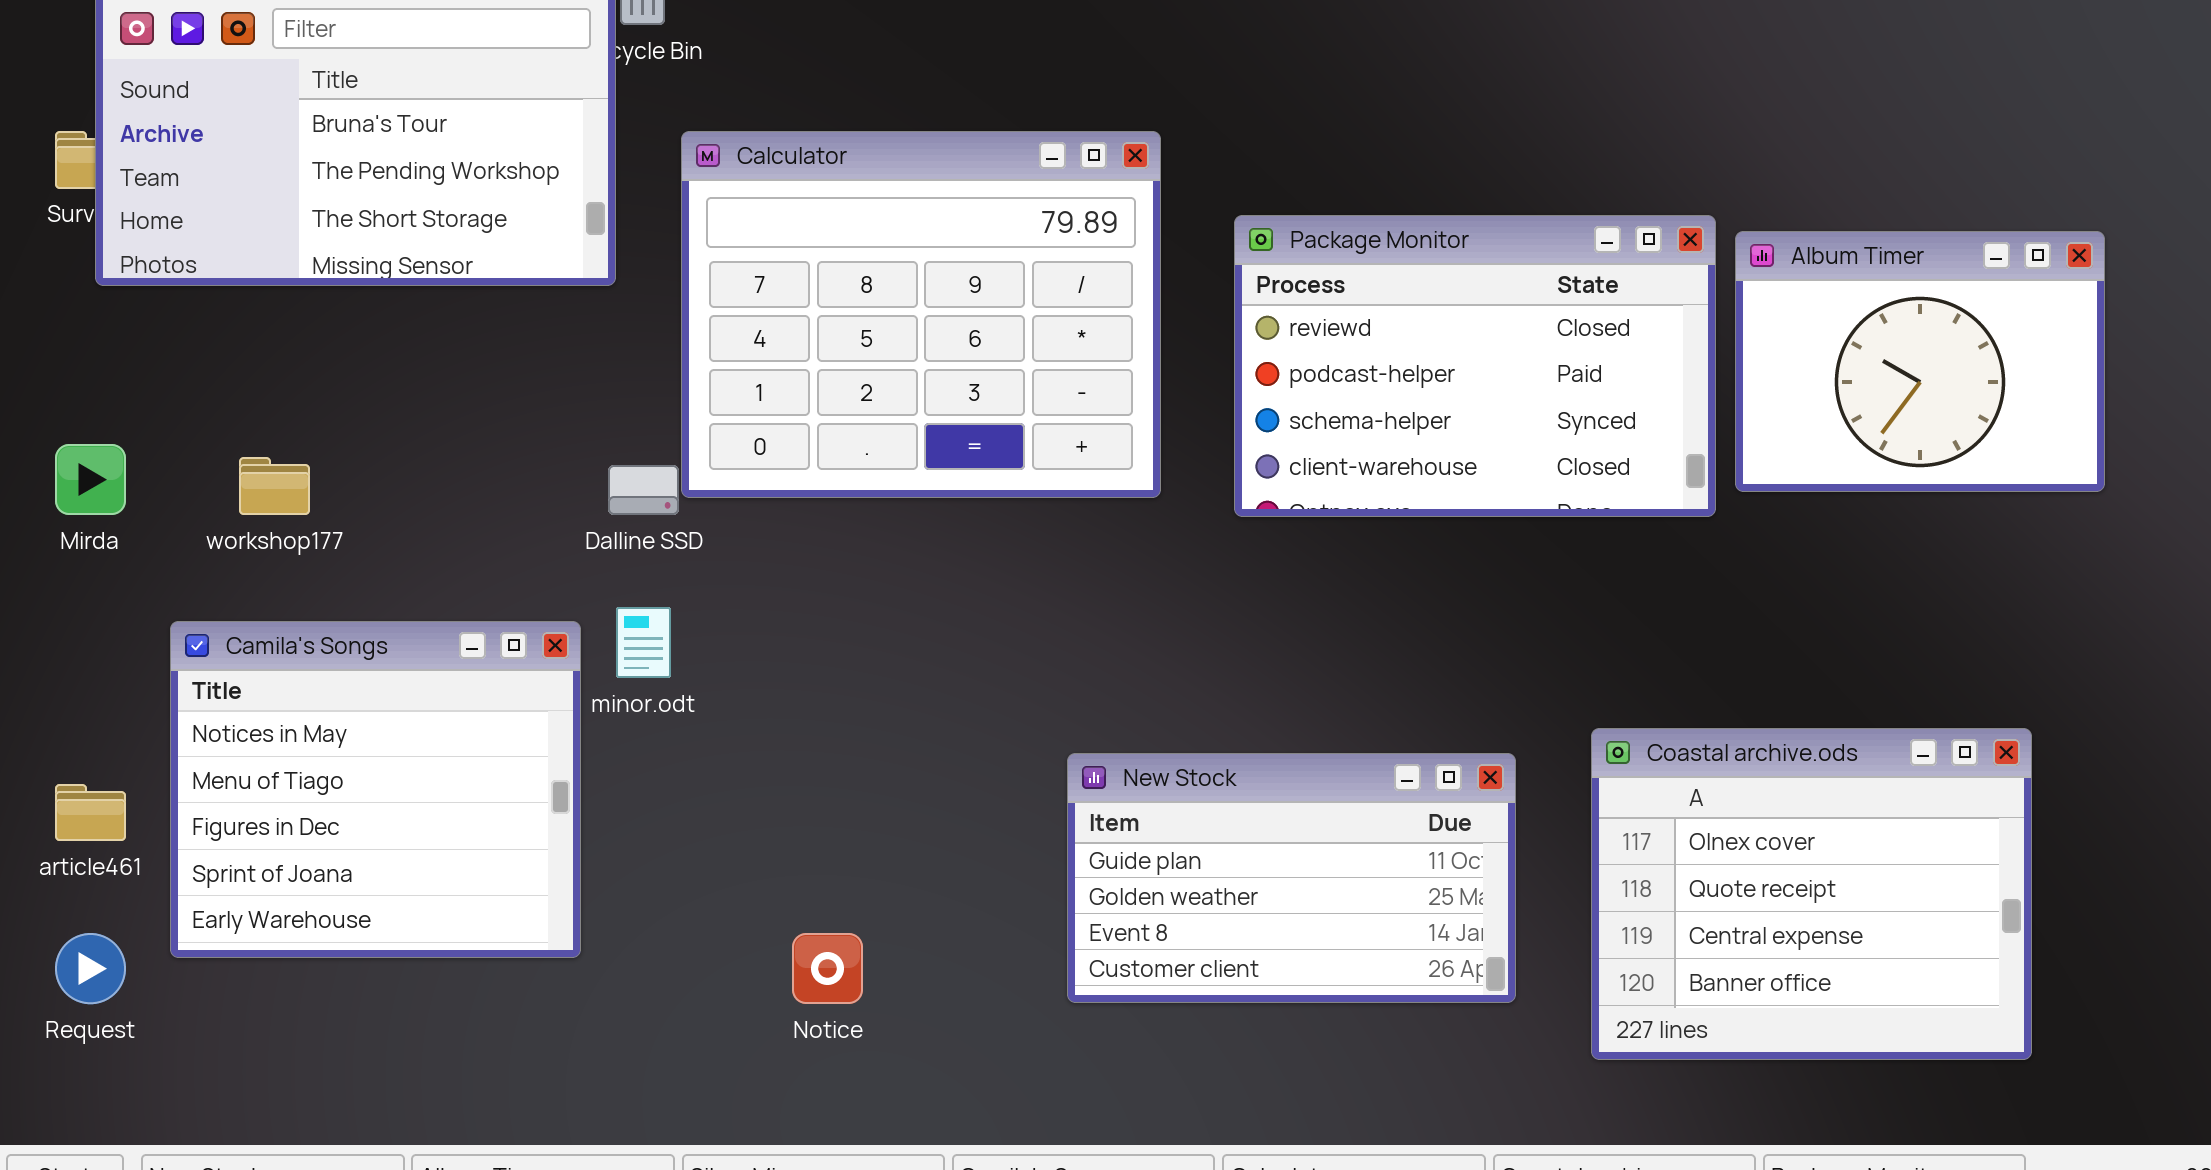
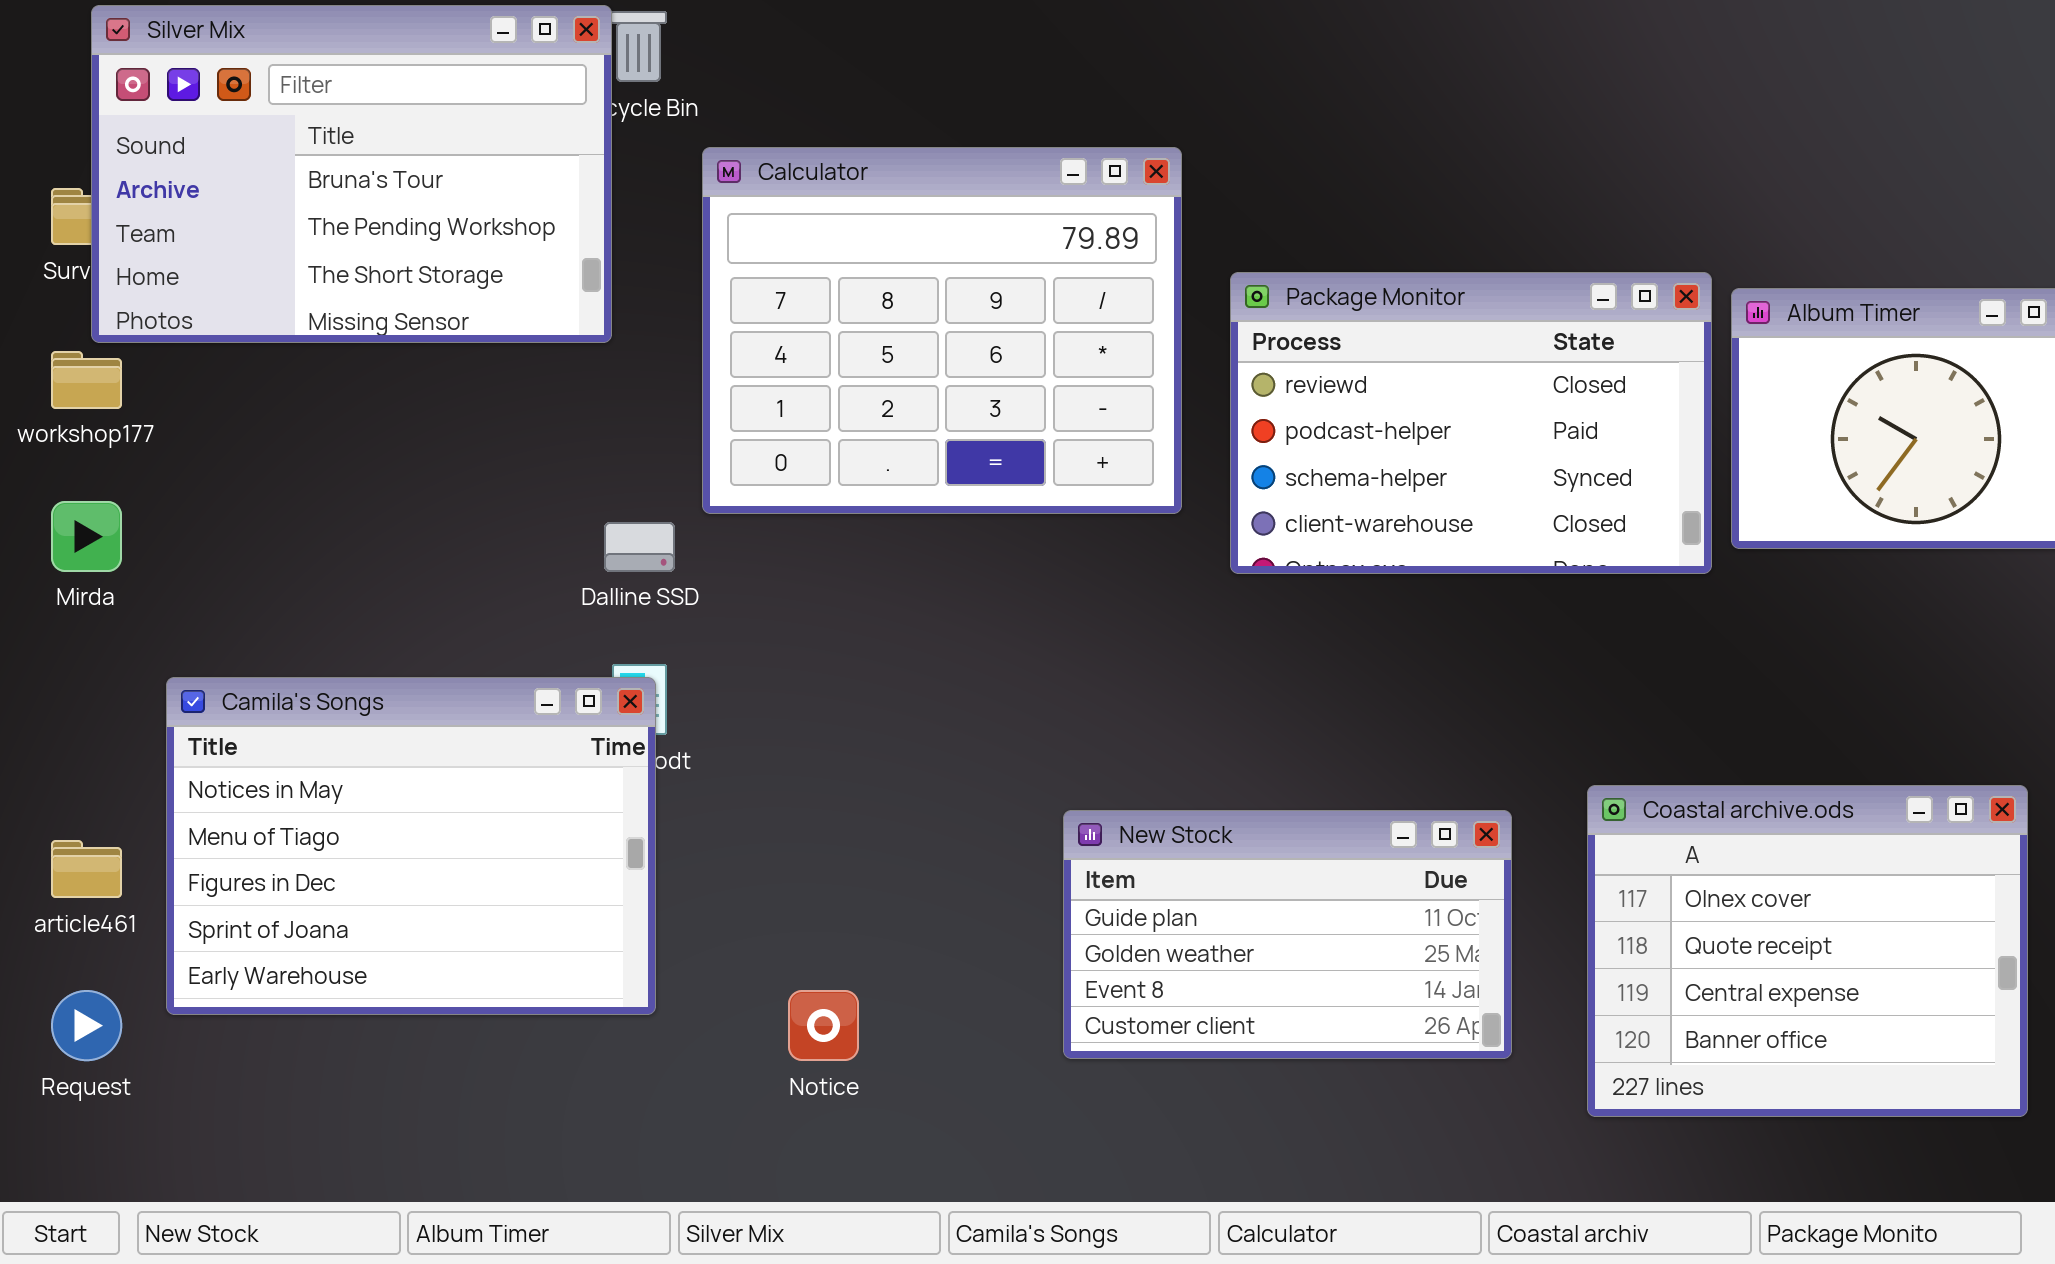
Calculator: [681,131,1161,498] -> [702,147,1182,514], moved
workshop177: [239,457,310,515] -> [51,351,122,409], moved
Camila's Songs: [170,621,581,958] -> [166,677,656,1015], resized

